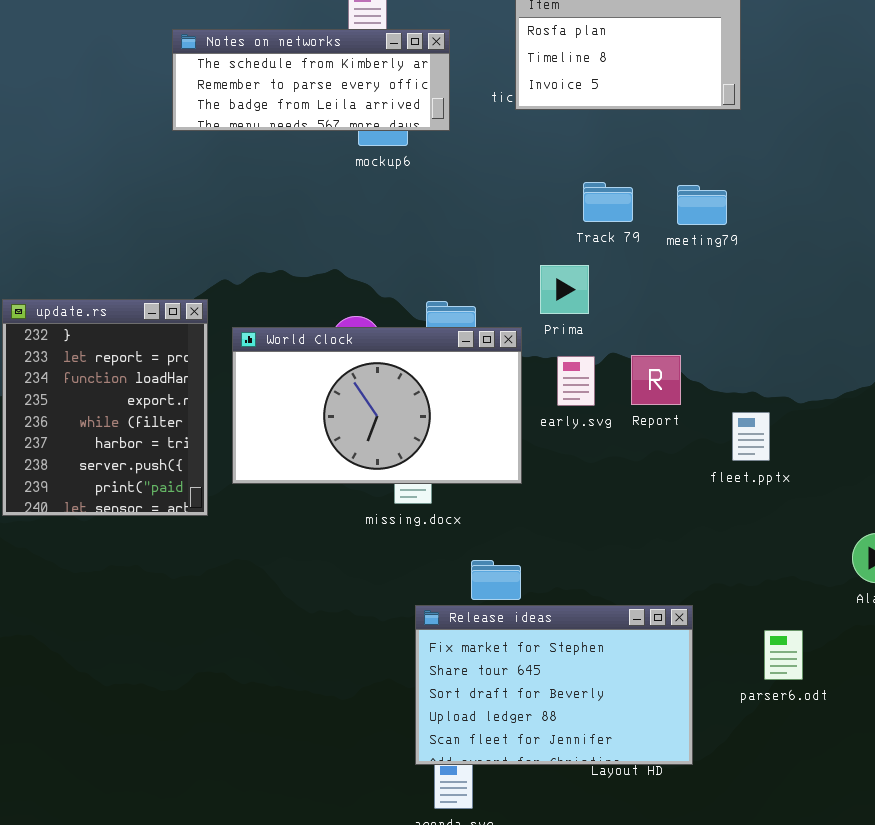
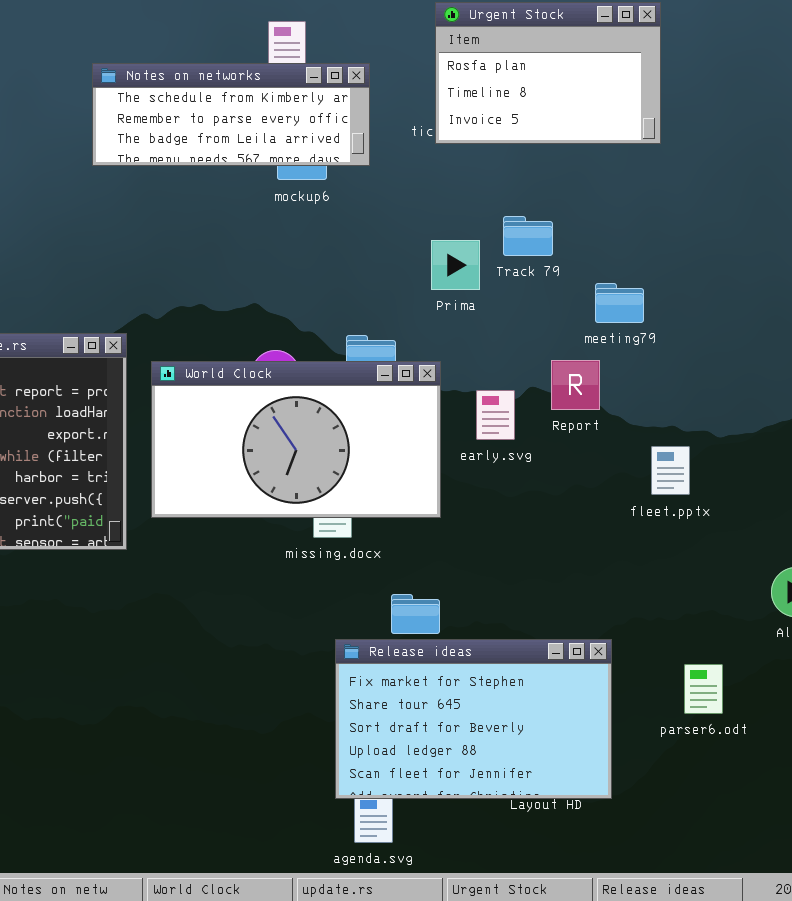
meeting79: [677,185,727,225] -> [595,283,644,323], moved
Prima: [540,265,589,314] -> [431,240,480,290], moved
Report: [631,355,681,405] -> [551,360,600,410], moved

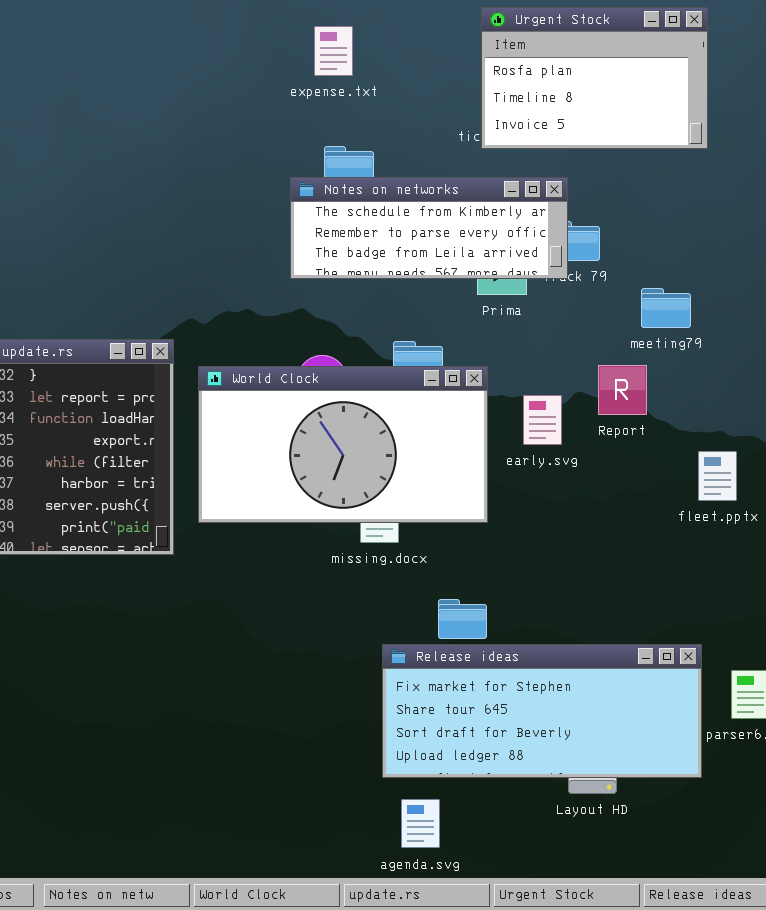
Notes on networks: [92,63,370,166] -> [290,177,568,279], moved
Release ideas: [335,639,612,799] -> [382,644,702,778], resized

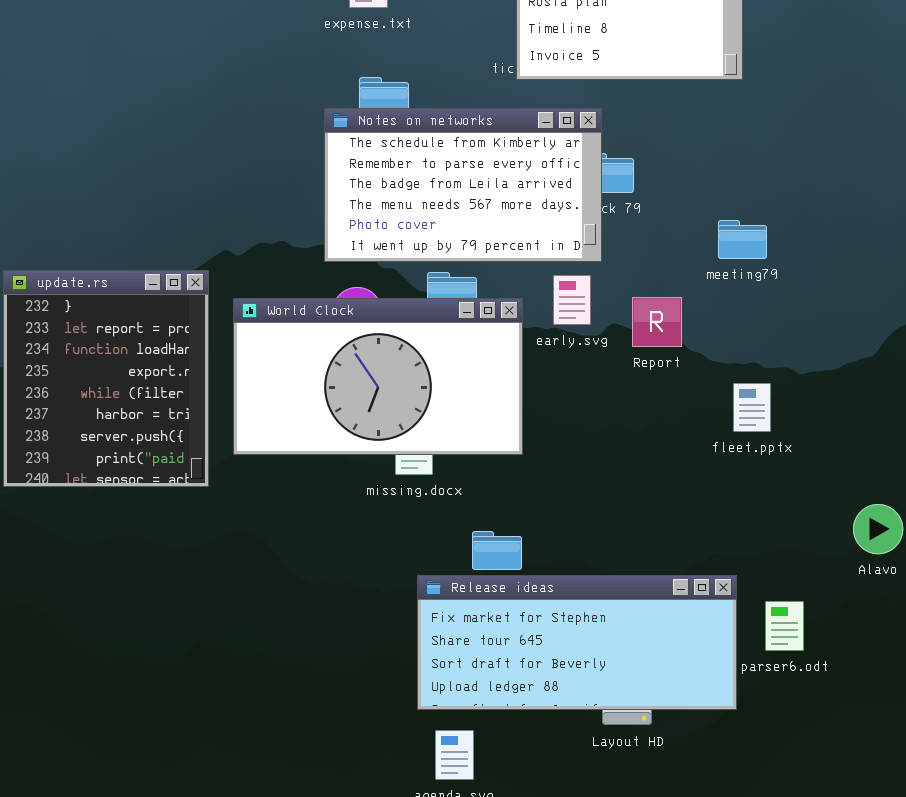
Notes on networks: [290,177,568,279] -> [324,108,602,262], resized
meeting79: [641,288,691,328] -> [718,220,767,259], moved
early.svg: [523,395,562,445] -> [553,275,591,325], moved

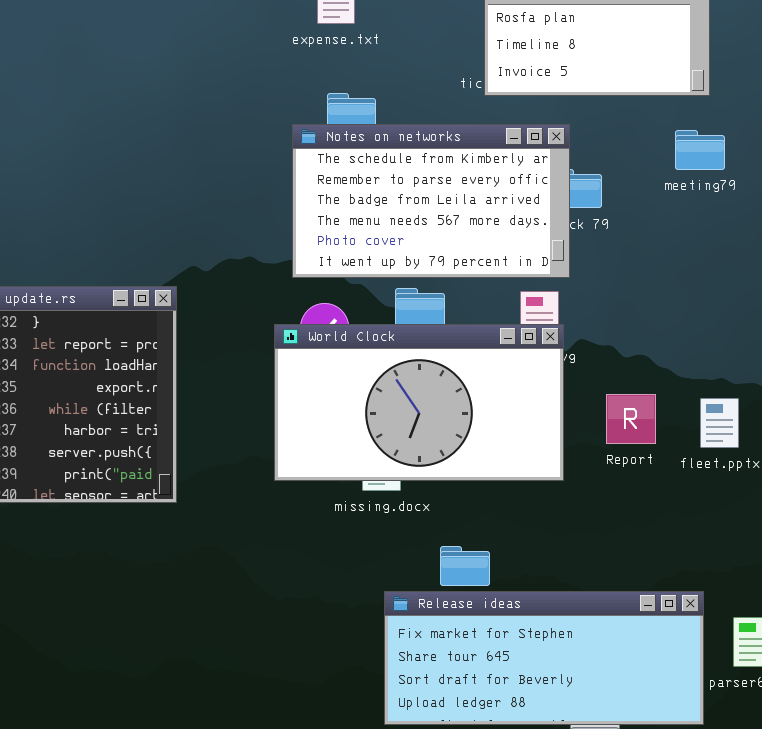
meeting79: [718,220,767,259] -> [675,130,725,170], moved
Report: [632,297,682,347] -> [606,394,656,444], moved
World Clock: [233,298,523,455] -> [274,324,564,481], moved

